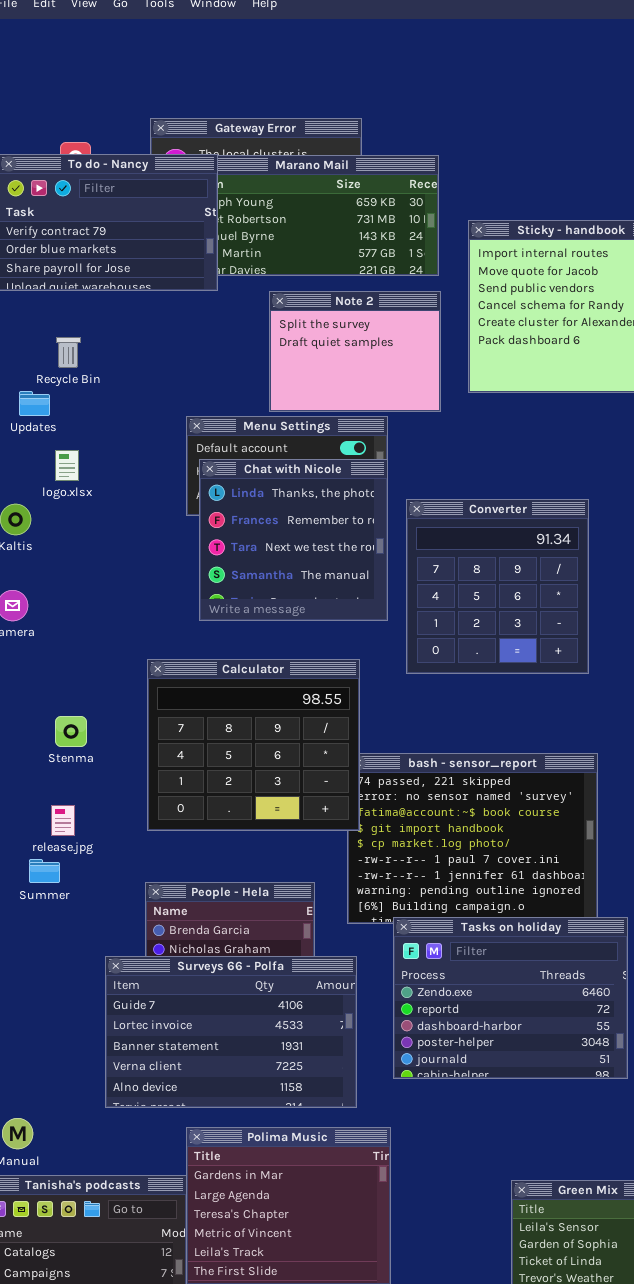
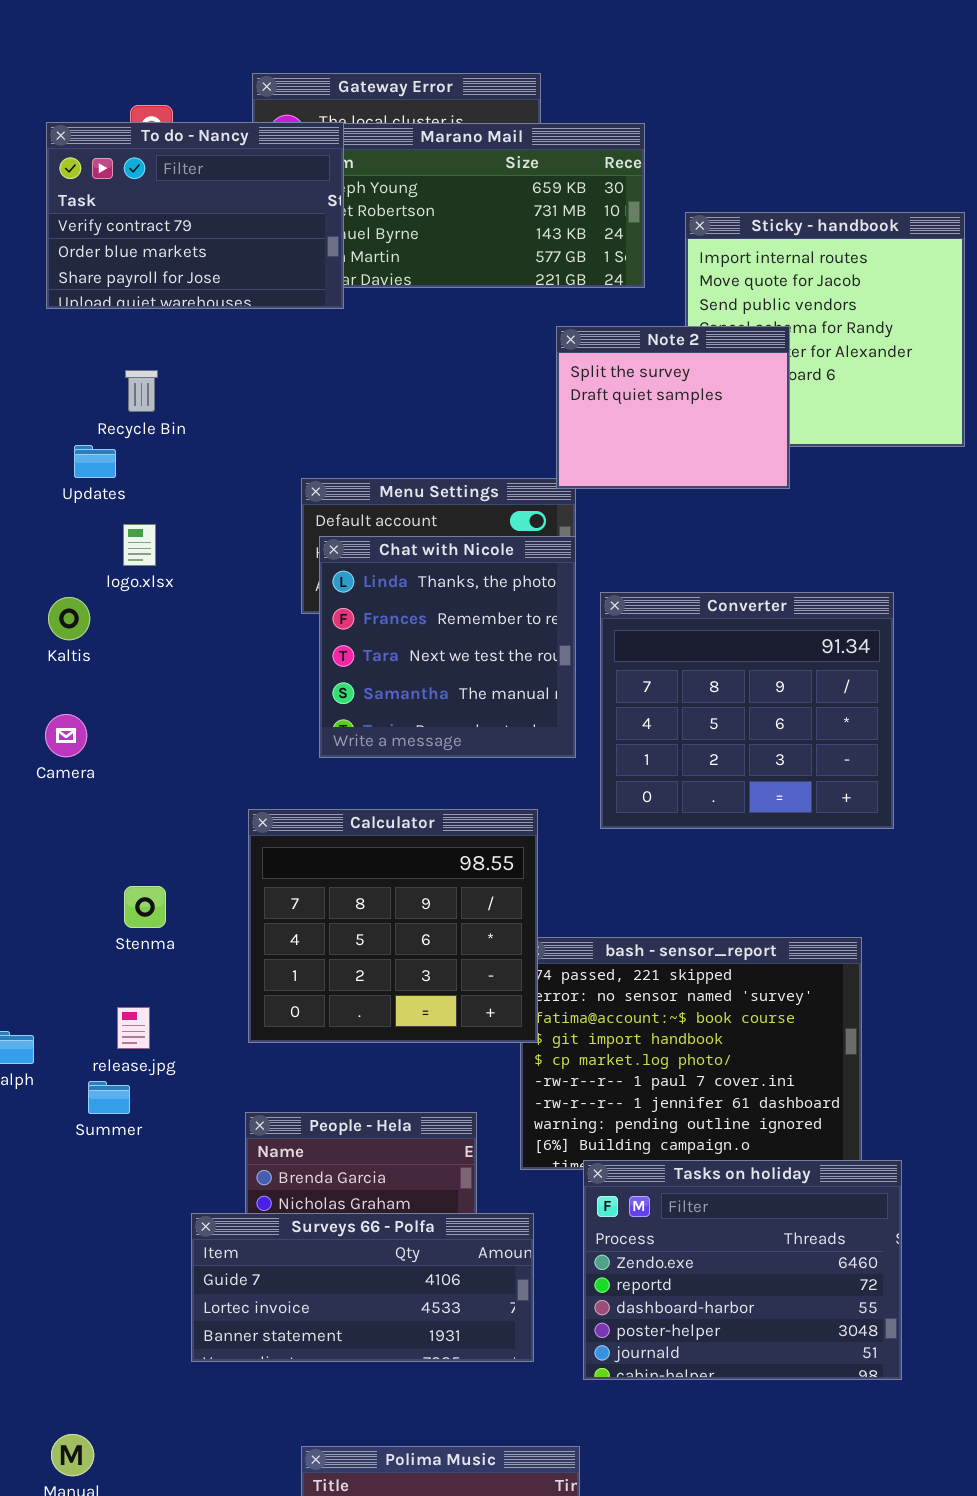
Note 2: [269,291,441,412] -> [556,326,790,489], moved
Converter: [406,499,589,674] -> [600,592,894,829], resized
Surveys 66 - Polfa: [105,956,357,1108] -> [191,1213,534,1362], resized

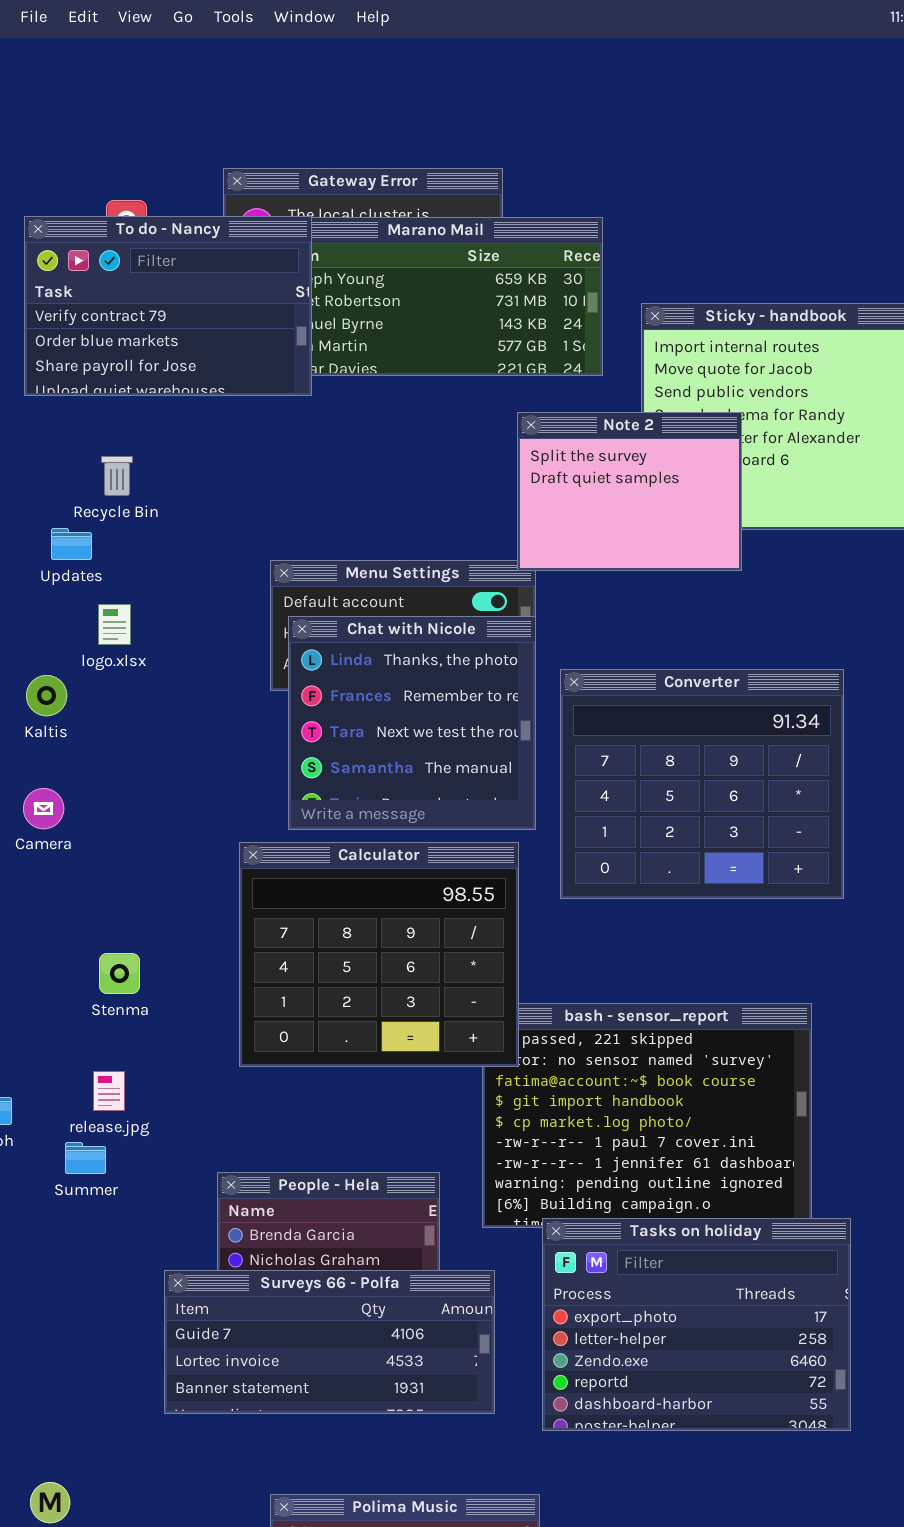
Calculator: [248,809,538,1043] -> [239,842,519,1067], moved
Tasks on holiday: [583,1160,902,1380] -> [542,1218,851,1431], scrolled up 2 rows

